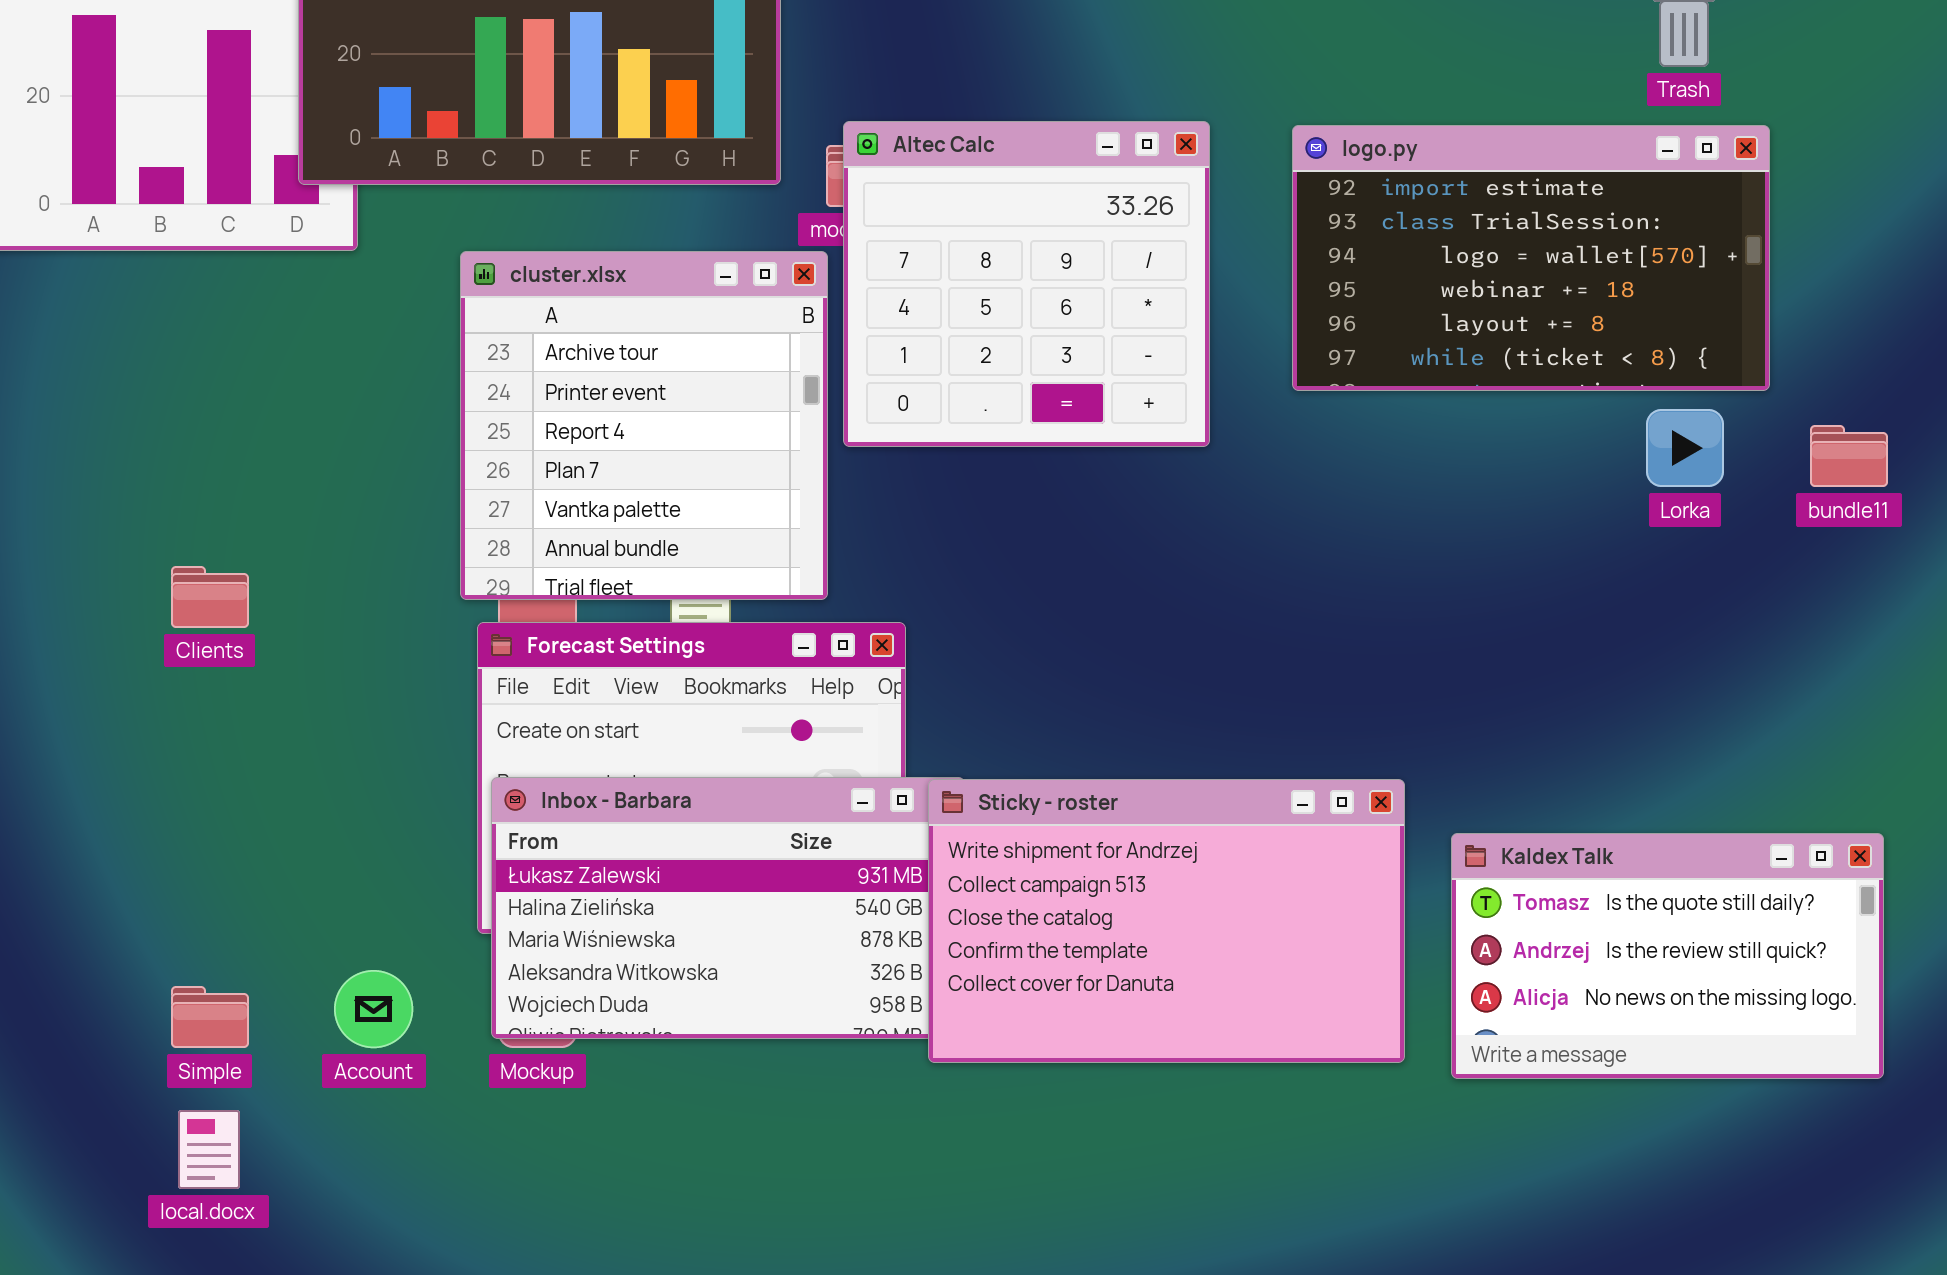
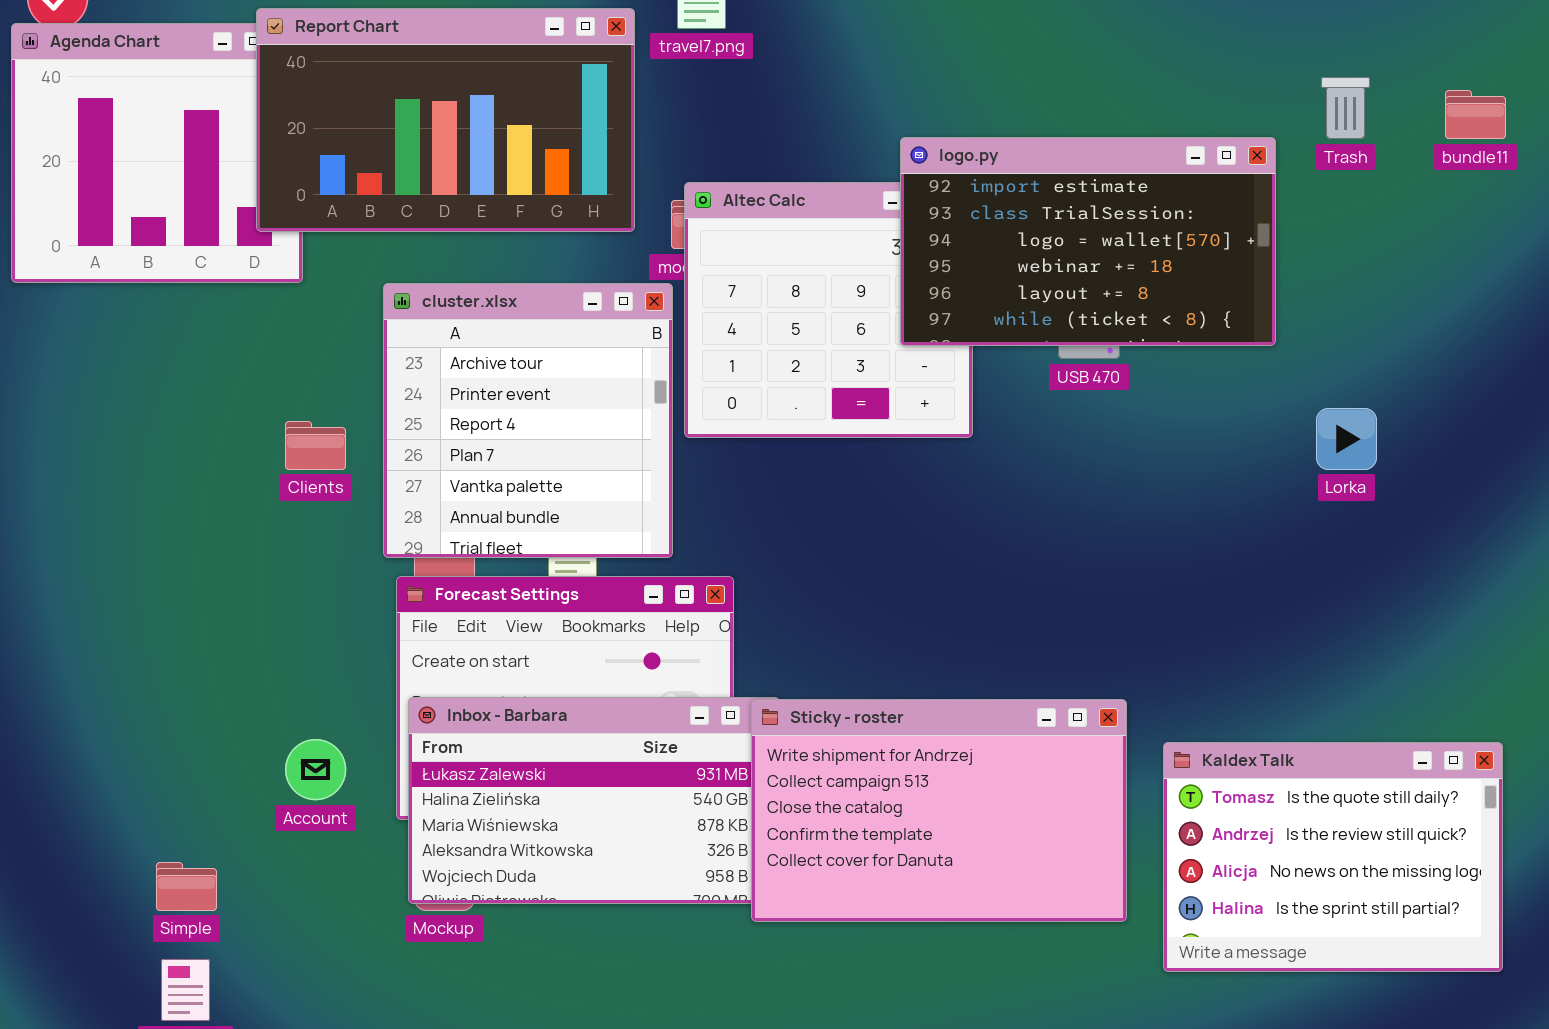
logo.py: [1292,125,1770,391] -> [900,137,1276,346], moved
bundle11: [1810,425,1888,487] -> [1445,90,1506,139], moved
Clients: [171,566,249,628] -> [285,421,346,470], moved
Kaldex Talk: [1451,833,1884,1079] -> [1163,742,1503,972], resized
Account: [334,970,413,1048] -> [285,739,346,800], moved

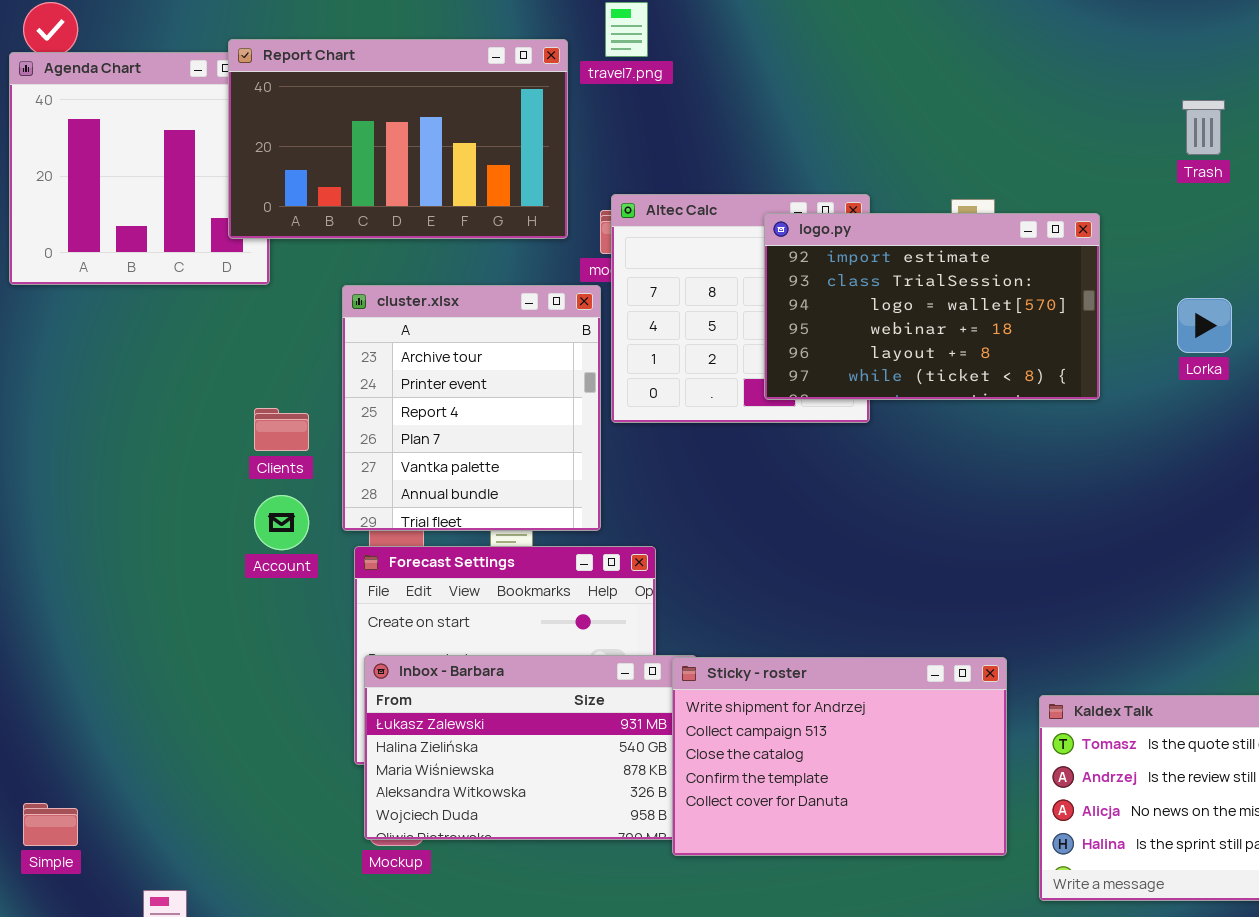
logo.py: [900,137,1276,346] -> [764,213,1100,400], moved
Lorka: [1316,408,1377,470] -> [1177,298,1232,353], moved
Account: [285,739,346,800] -> [254,495,309,550], moved
Simple: [156,862,217,911] -> [23,803,78,846], moved

